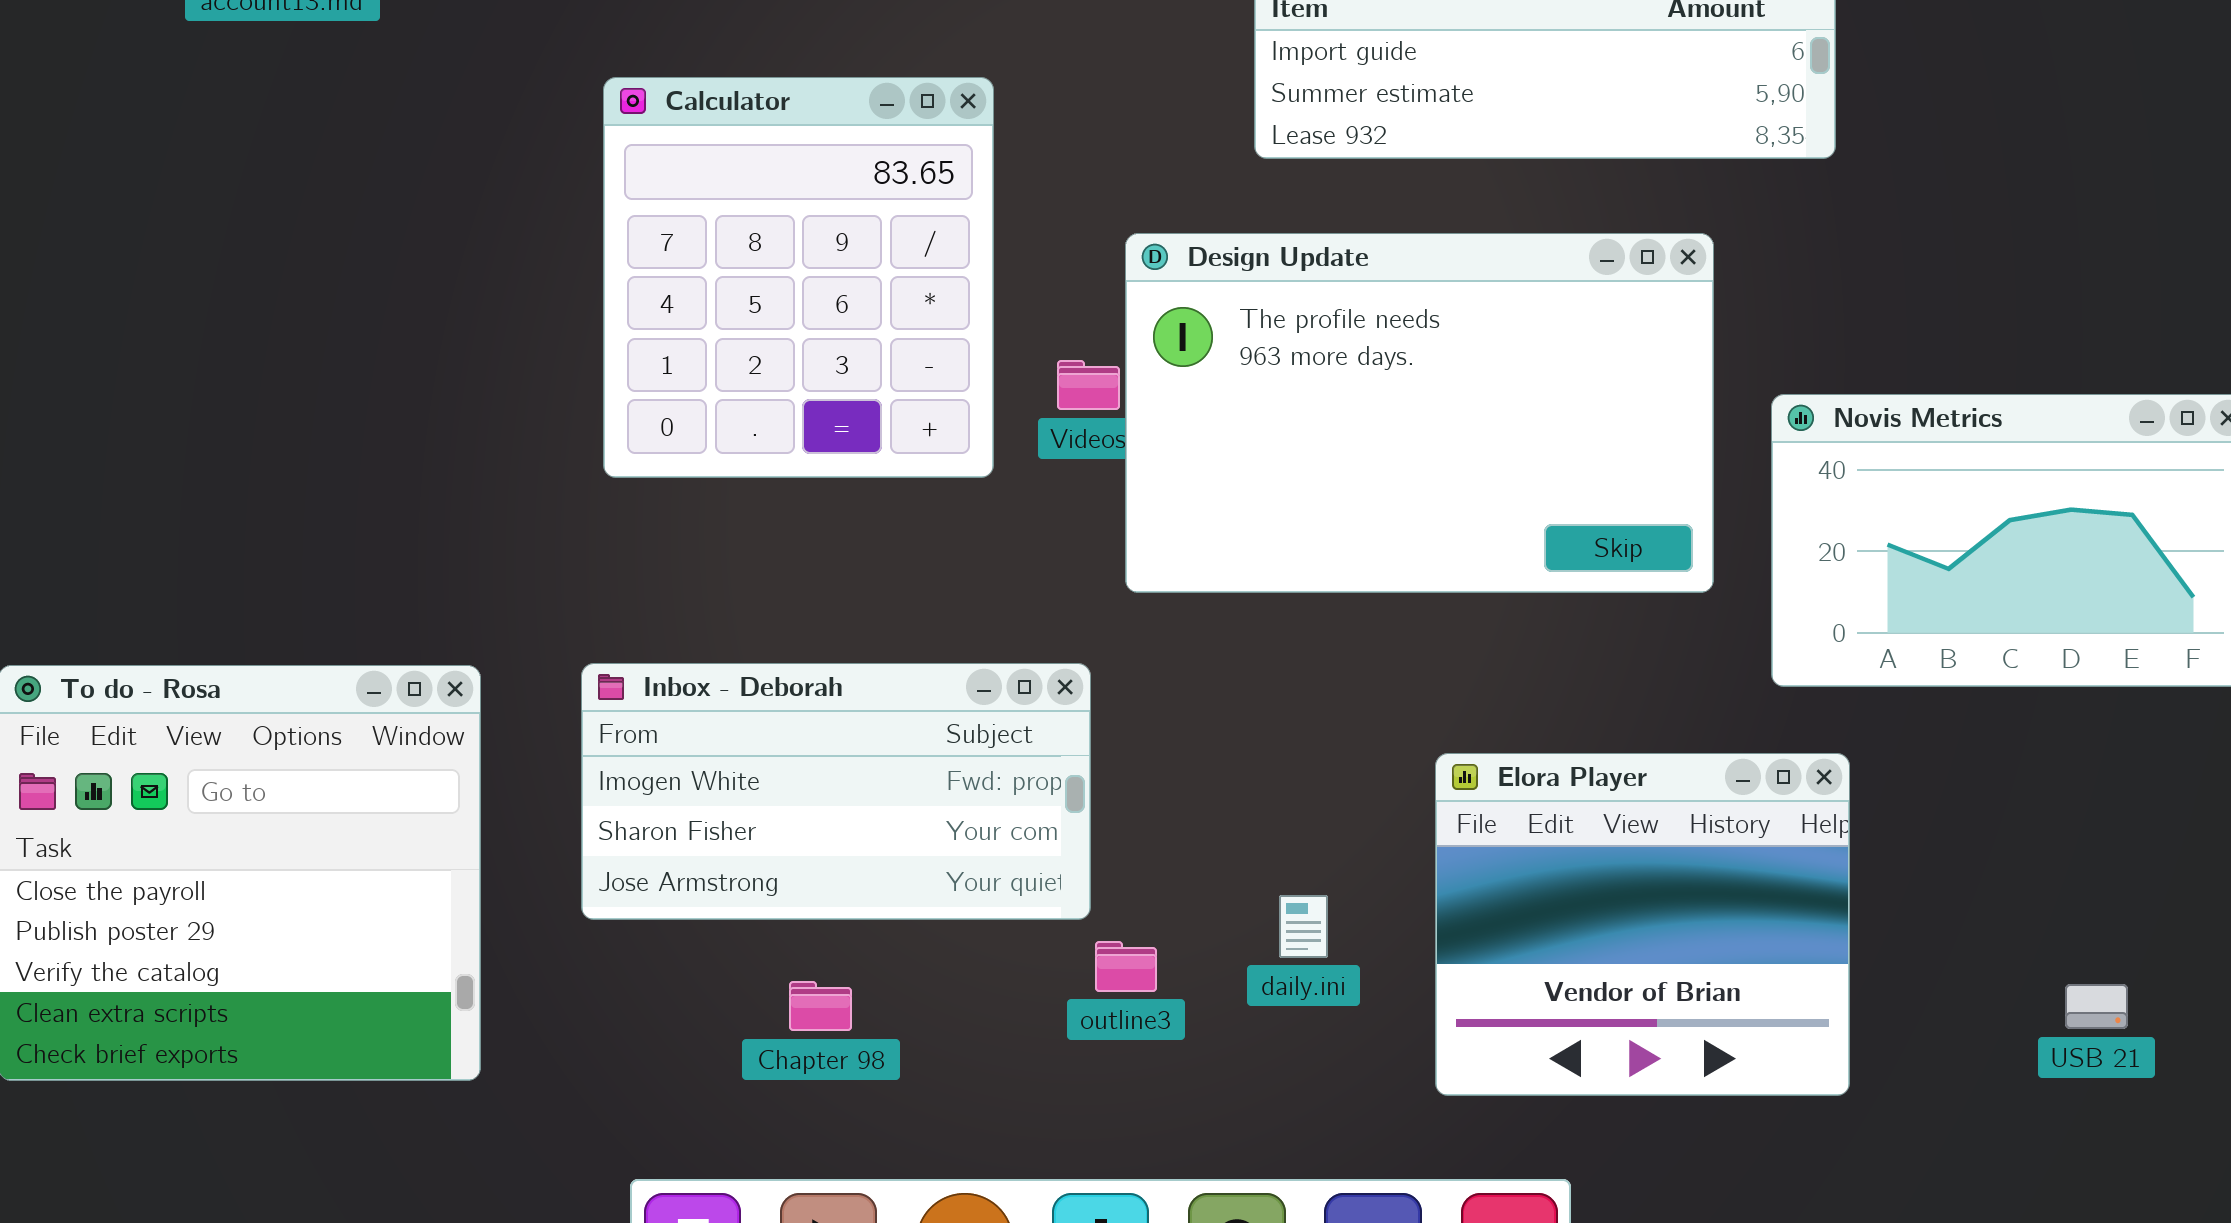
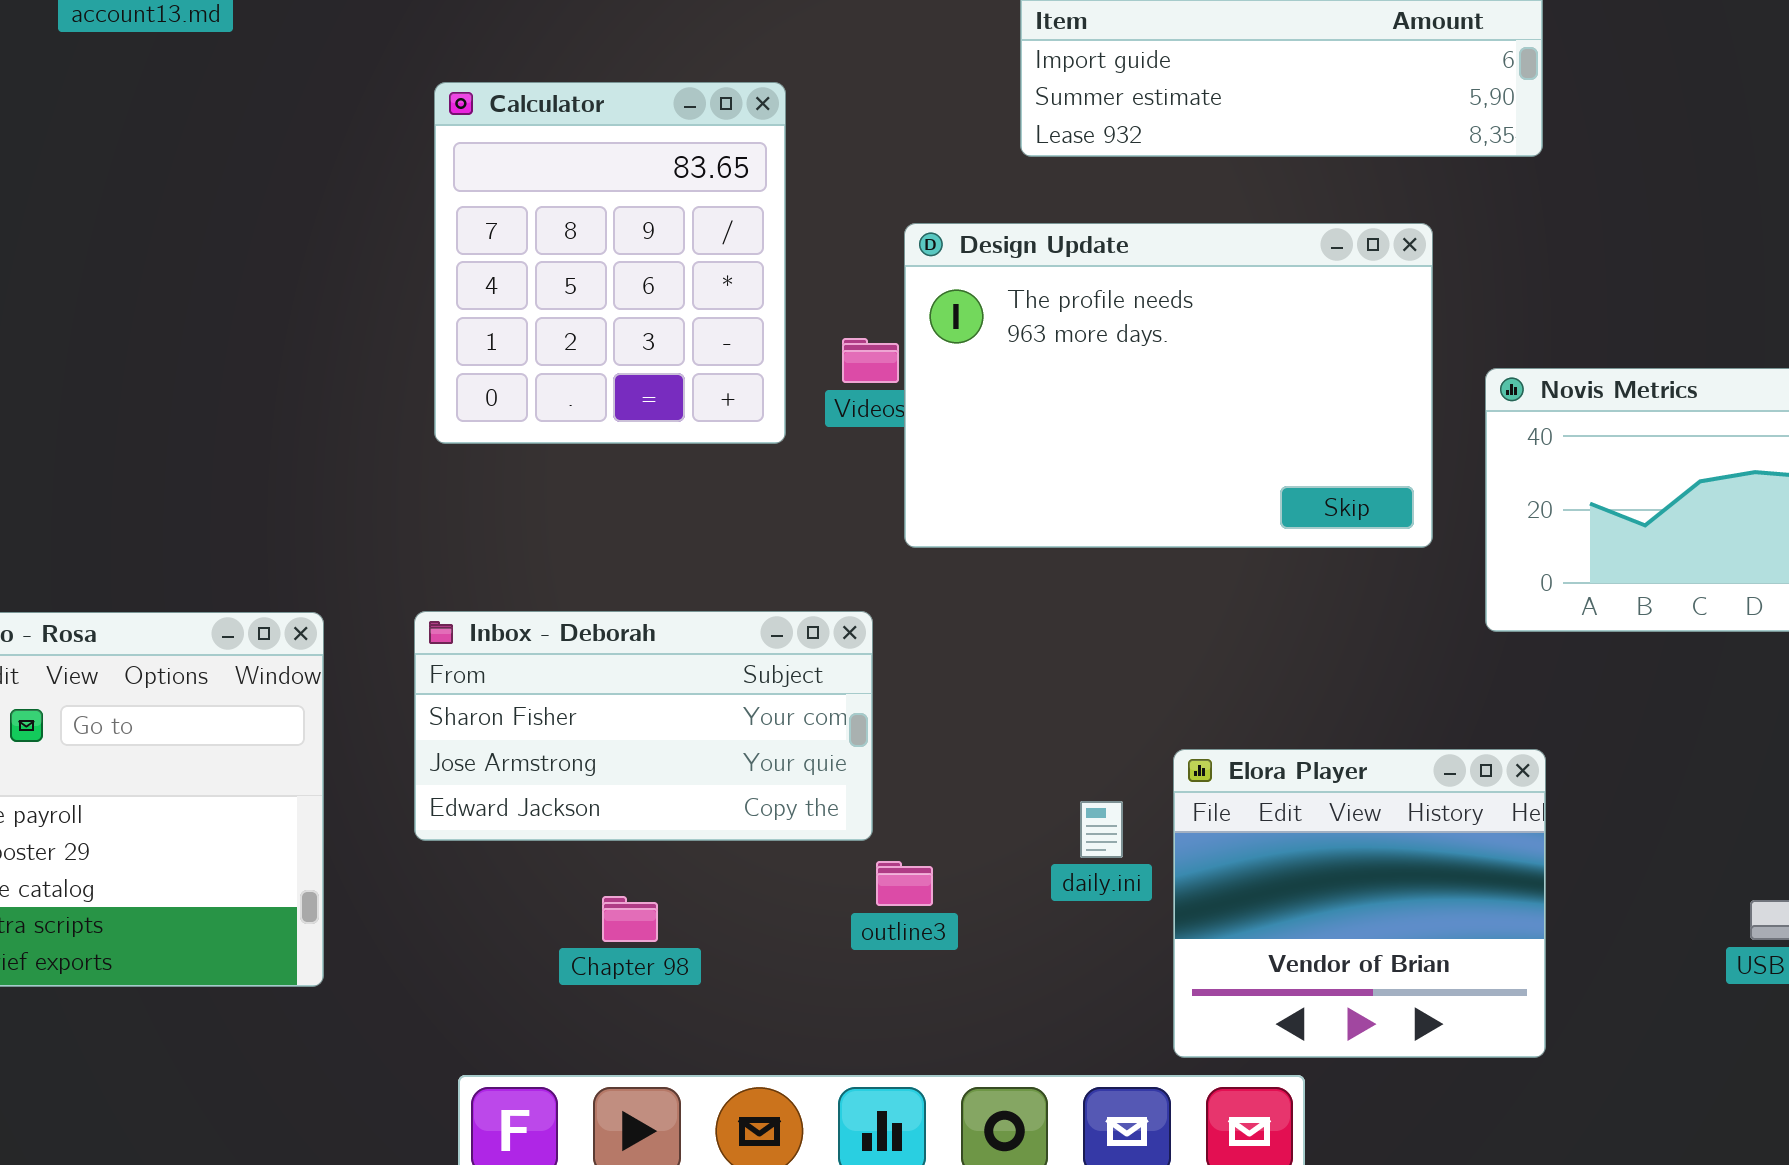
Inbox - Deborah: [581,663,1091,920] -> [414,611,873,841], scrolled down 1 row
Elora Player: [1435,753,1850,1096] -> [1173,749,1546,1058], moved
daily.ini: [1279,895,1328,958] -> [1080,801,1123,858], moved

